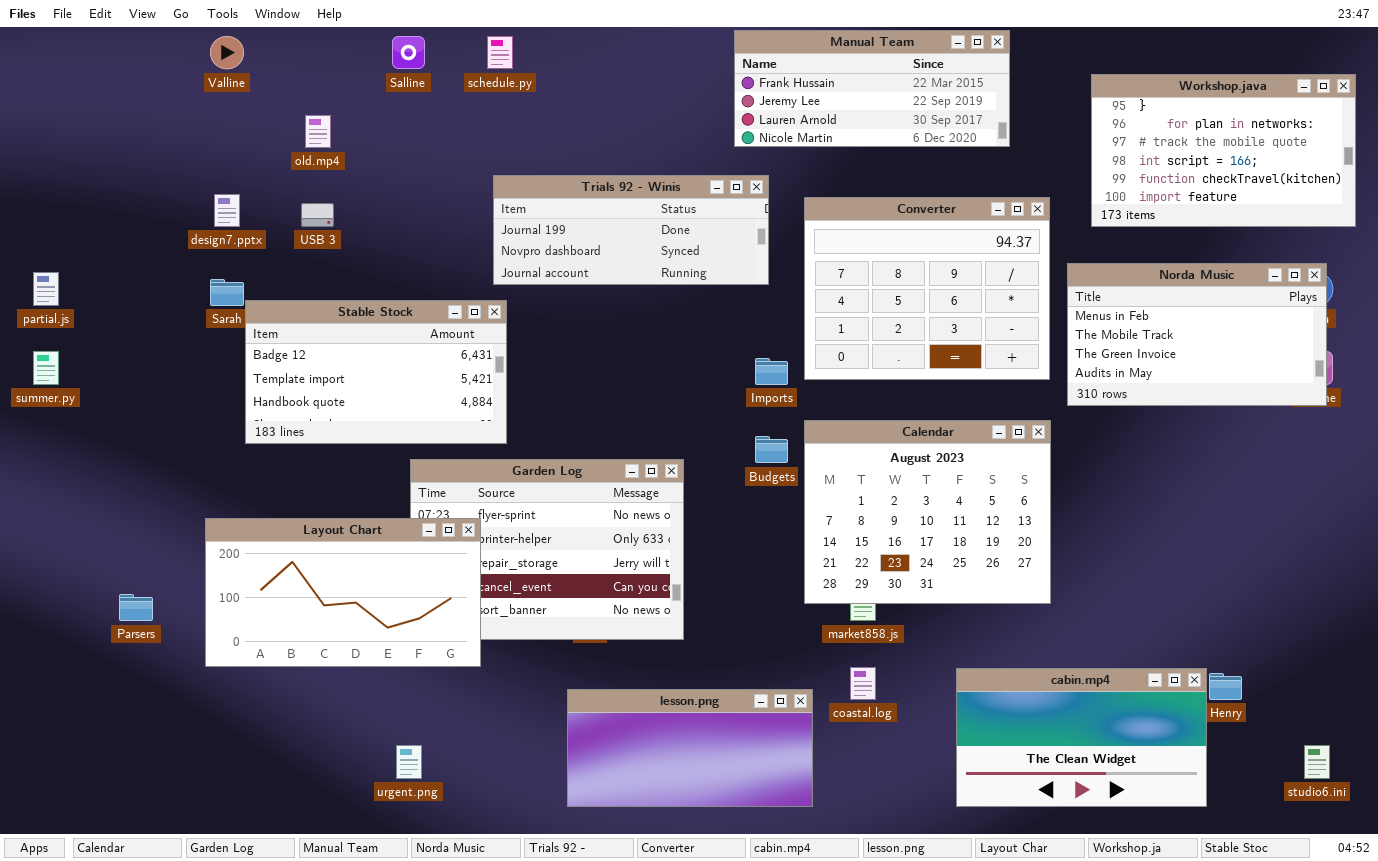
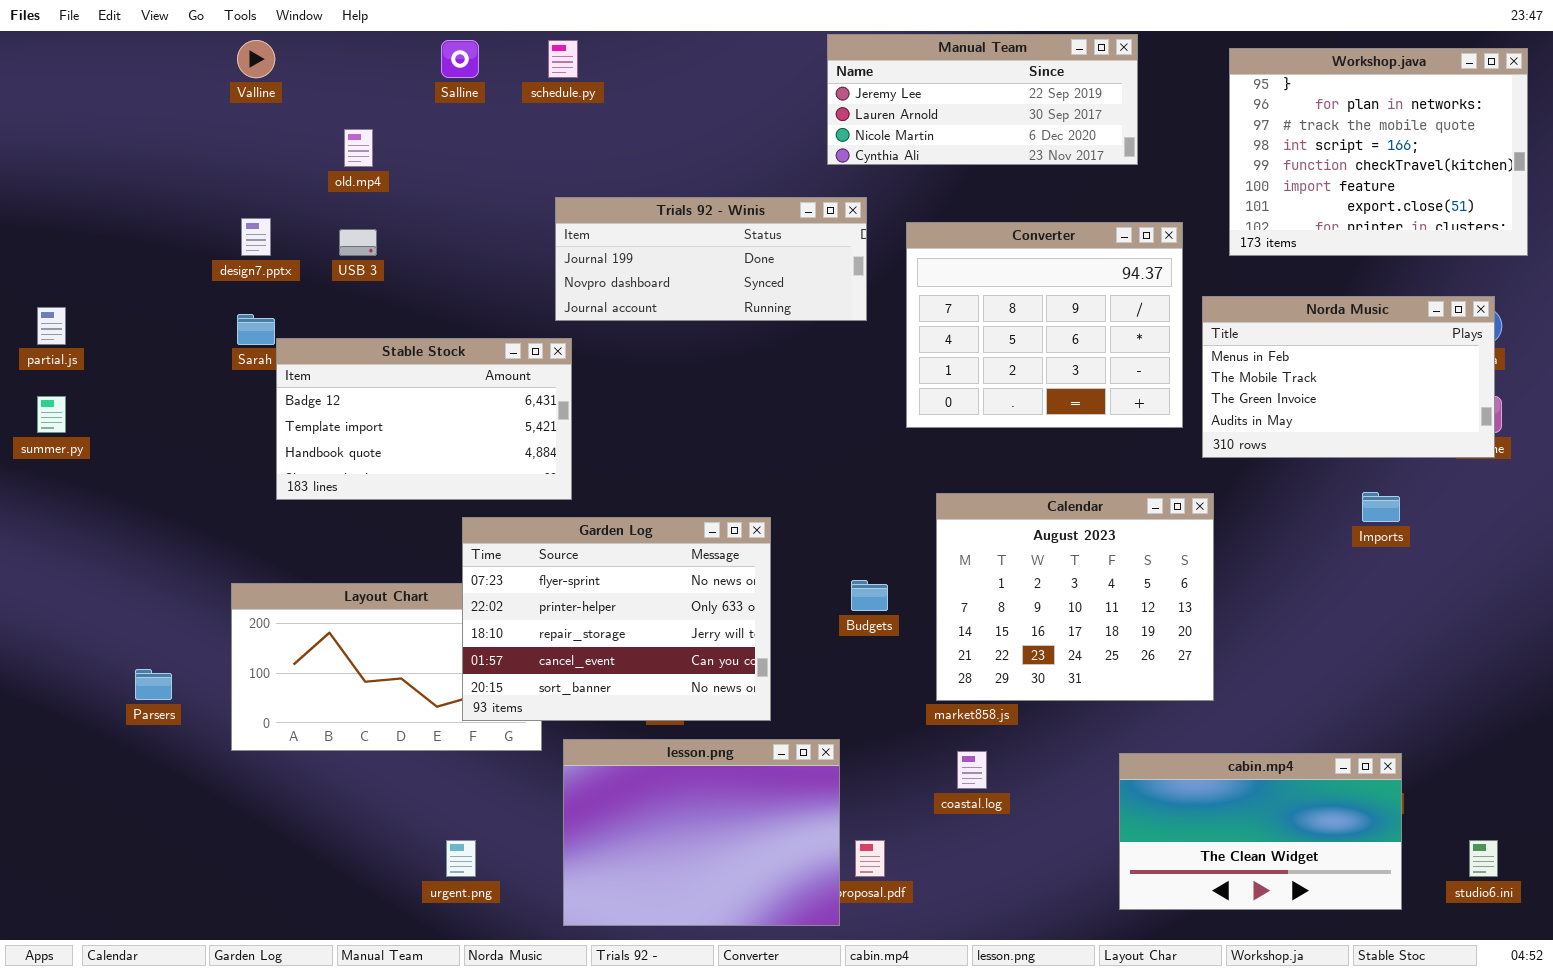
Manual Team: [734,30,1010,147] -> [827,34,1138,165], scrolled down 1 row
Workshop.java: [1091,74,1356,227] -> [1229,48,1528,256], resized
Imports: [755,358,788,385] -> [1362,492,1400,522], moved
Calendar: [804,420,1051,604] -> [936,493,1214,701], moved
Budgets: [755,436,788,463] -> [851,580,888,611], moved
Garden Log: [410,459,684,640] -> [462,517,771,721], raised
cabin.mp4: [956,668,1207,807] -> [1119,753,1402,910], moved
lesson.png: [567,689,813,807] -> [563,739,840,926], moved, resized

